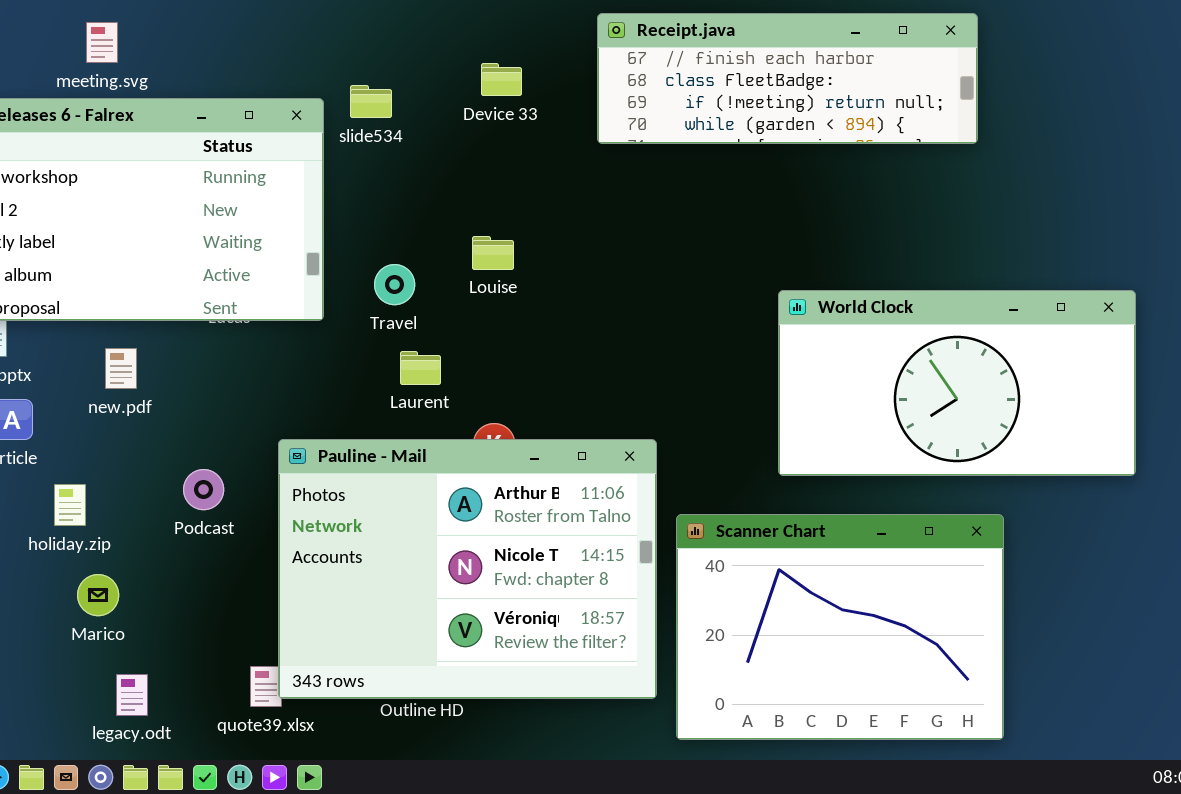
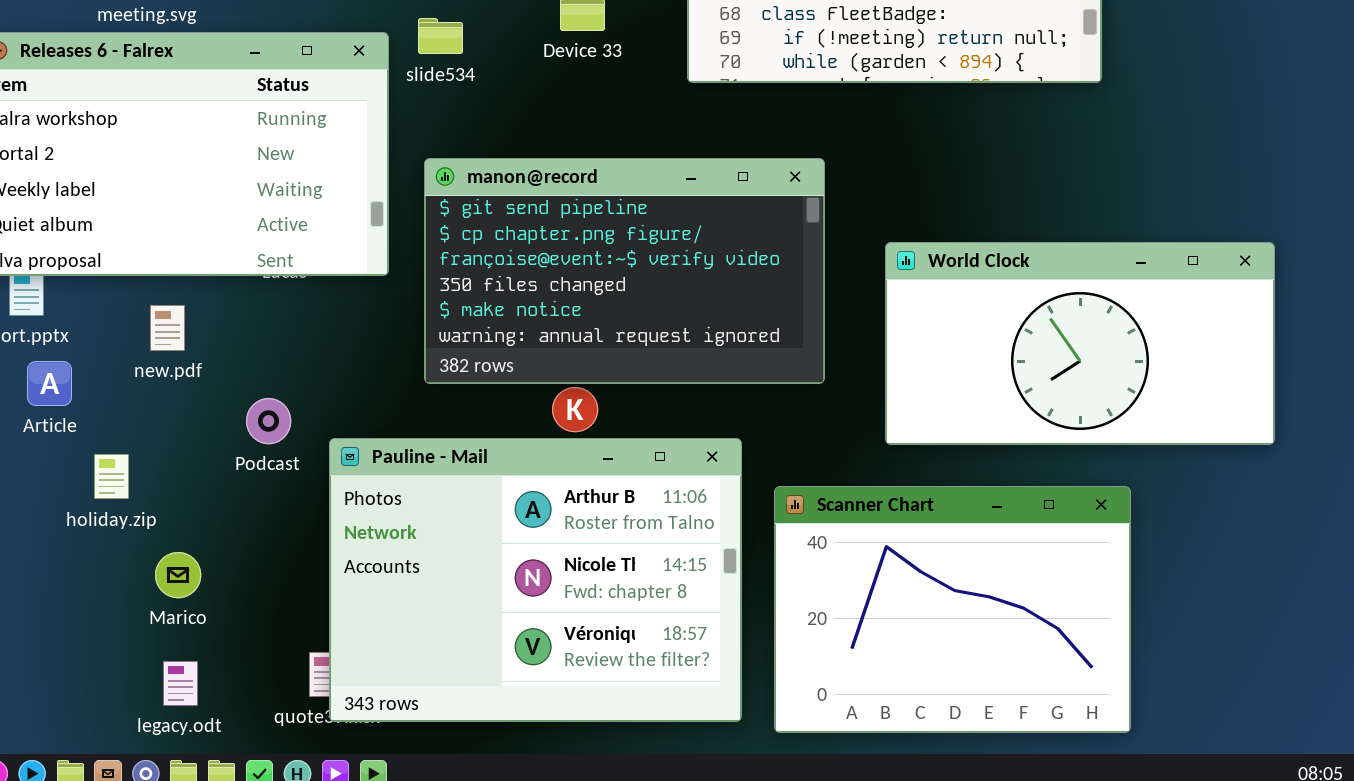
manon@record: none -> [424,158,825,384], opened
Pauline - Mail: [278,439,657,699] -> [329,438,742,722], moved
Podcast: [183,469,224,510] -> [246,398,291,444], moved
Marico: [77,574,119,616] -> [155,552,201,598], moved

